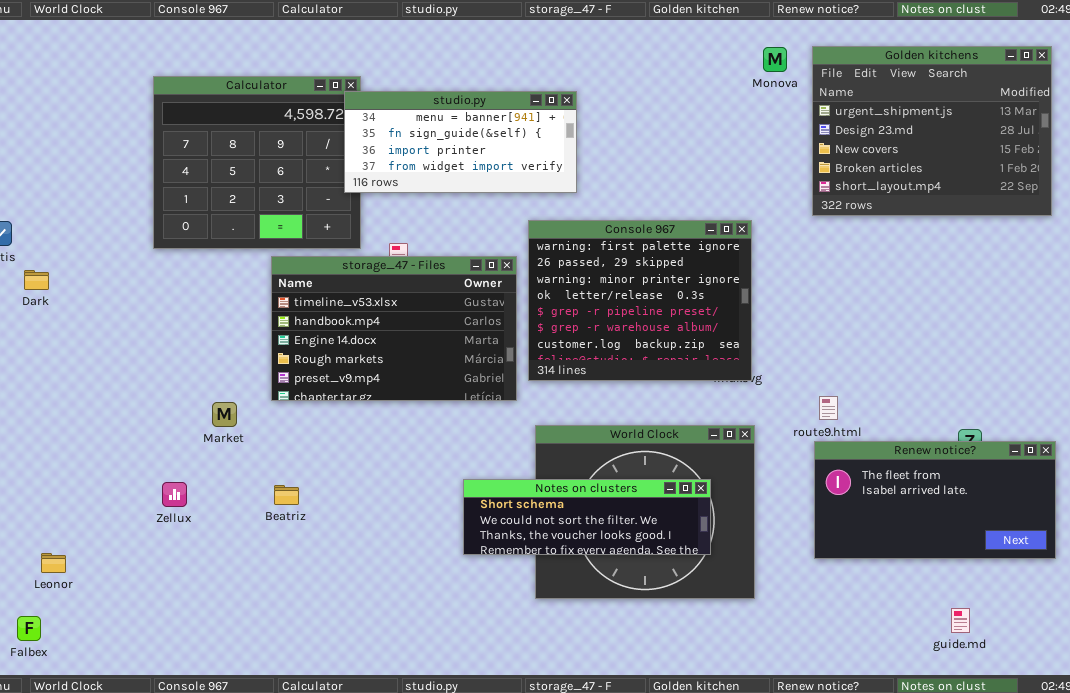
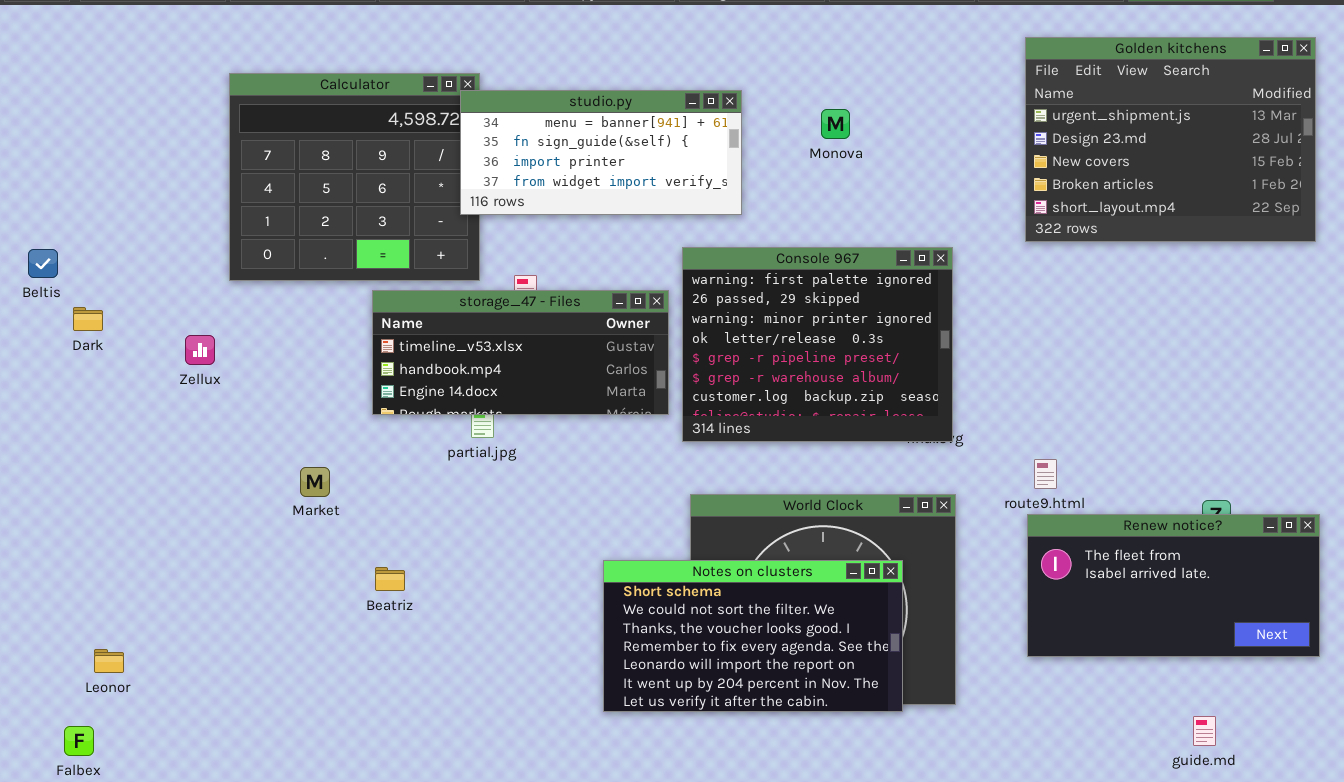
Monova: [763,47,787,72] -> [821,109,850,139], moved
storage_47 - Files: [271,256,517,401] -> [372,290,669,415], resized
Notes on clusters: [463,479,711,555] -> [603,560,903,712], resized
Zellux: [162,482,187,507] -> [185,335,215,365], moved

